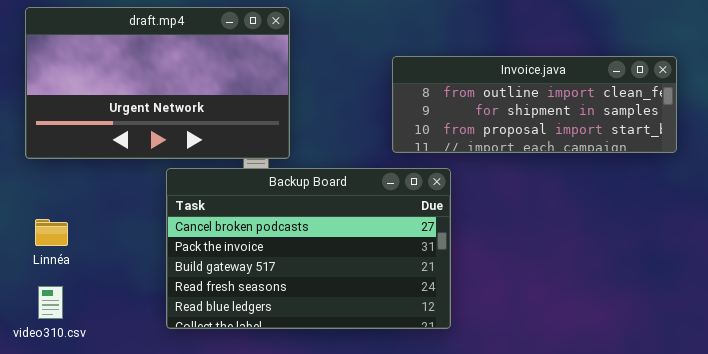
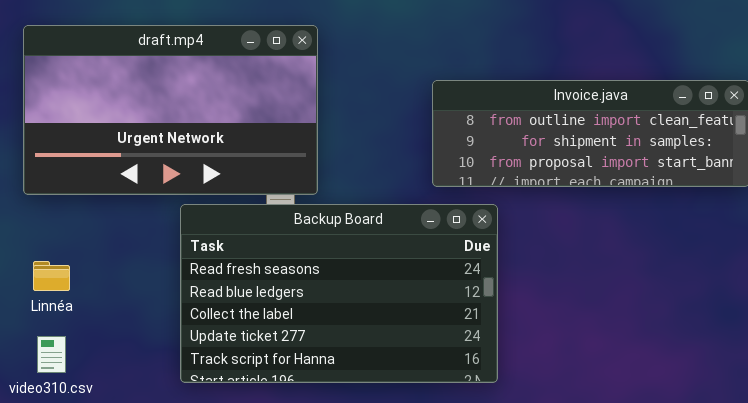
Backup Board: [166,168,451,329] -> [180,204,498,383], scrolled down 3 rows

